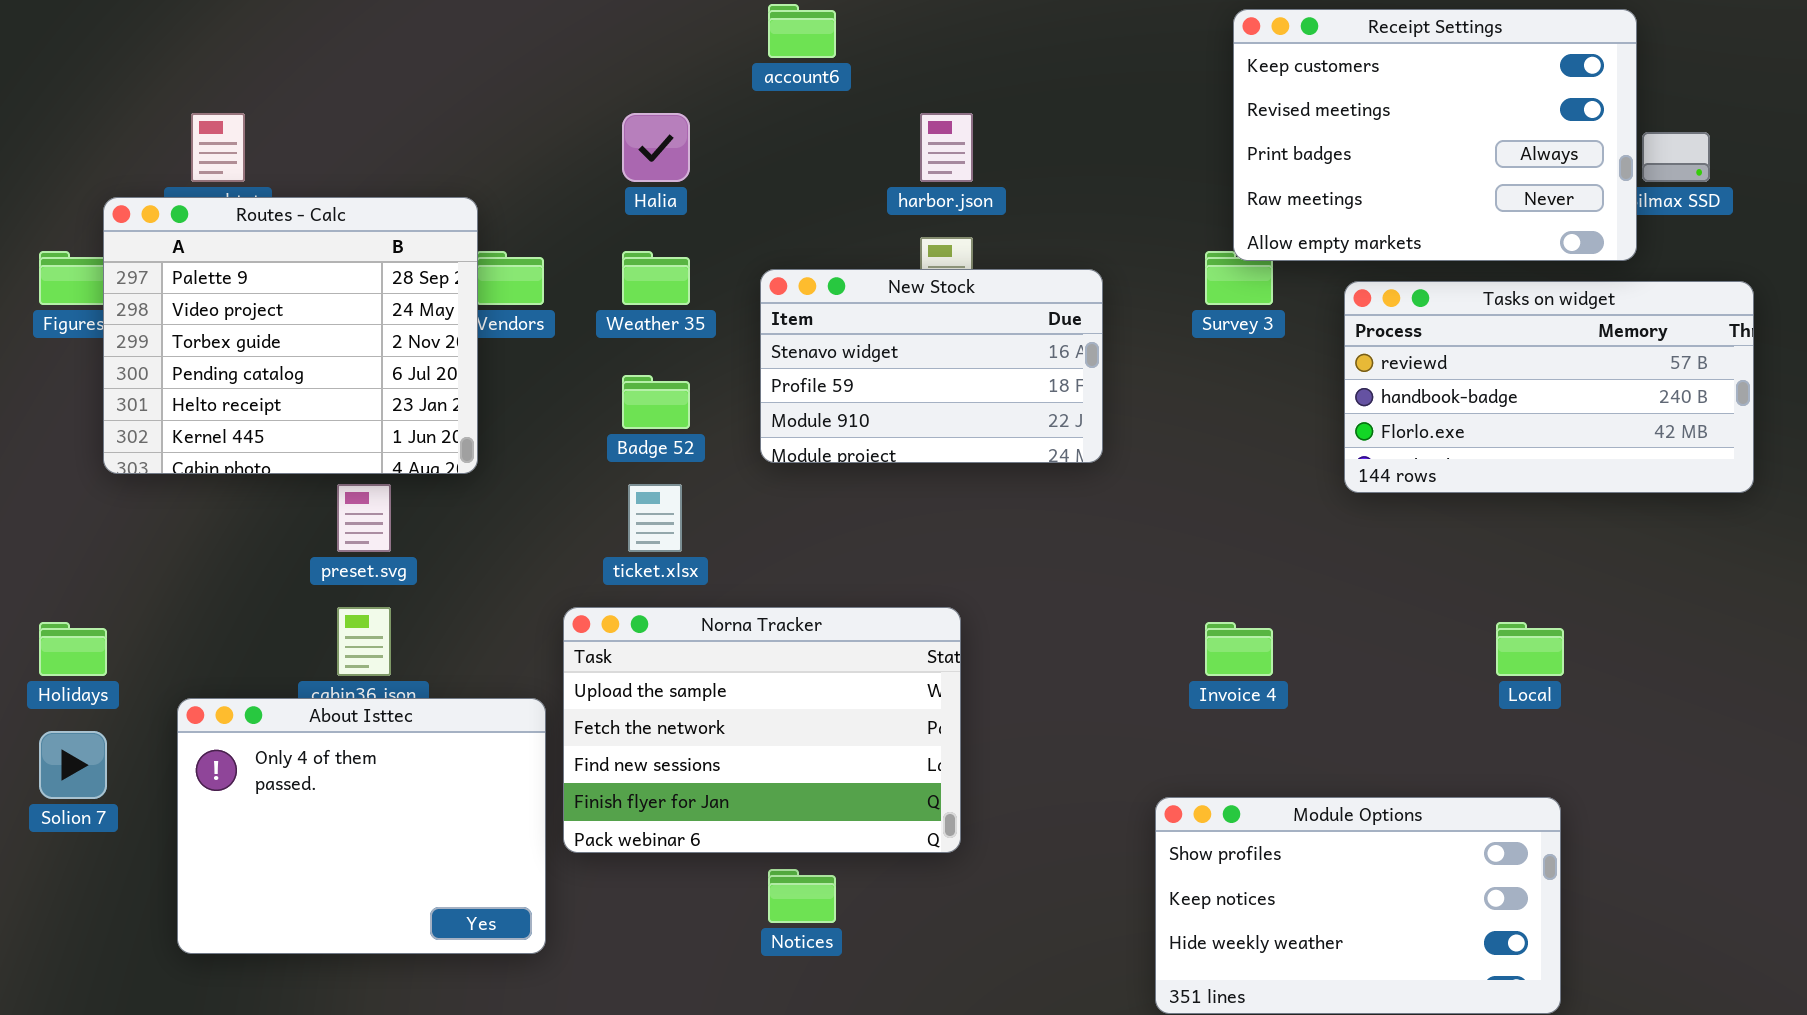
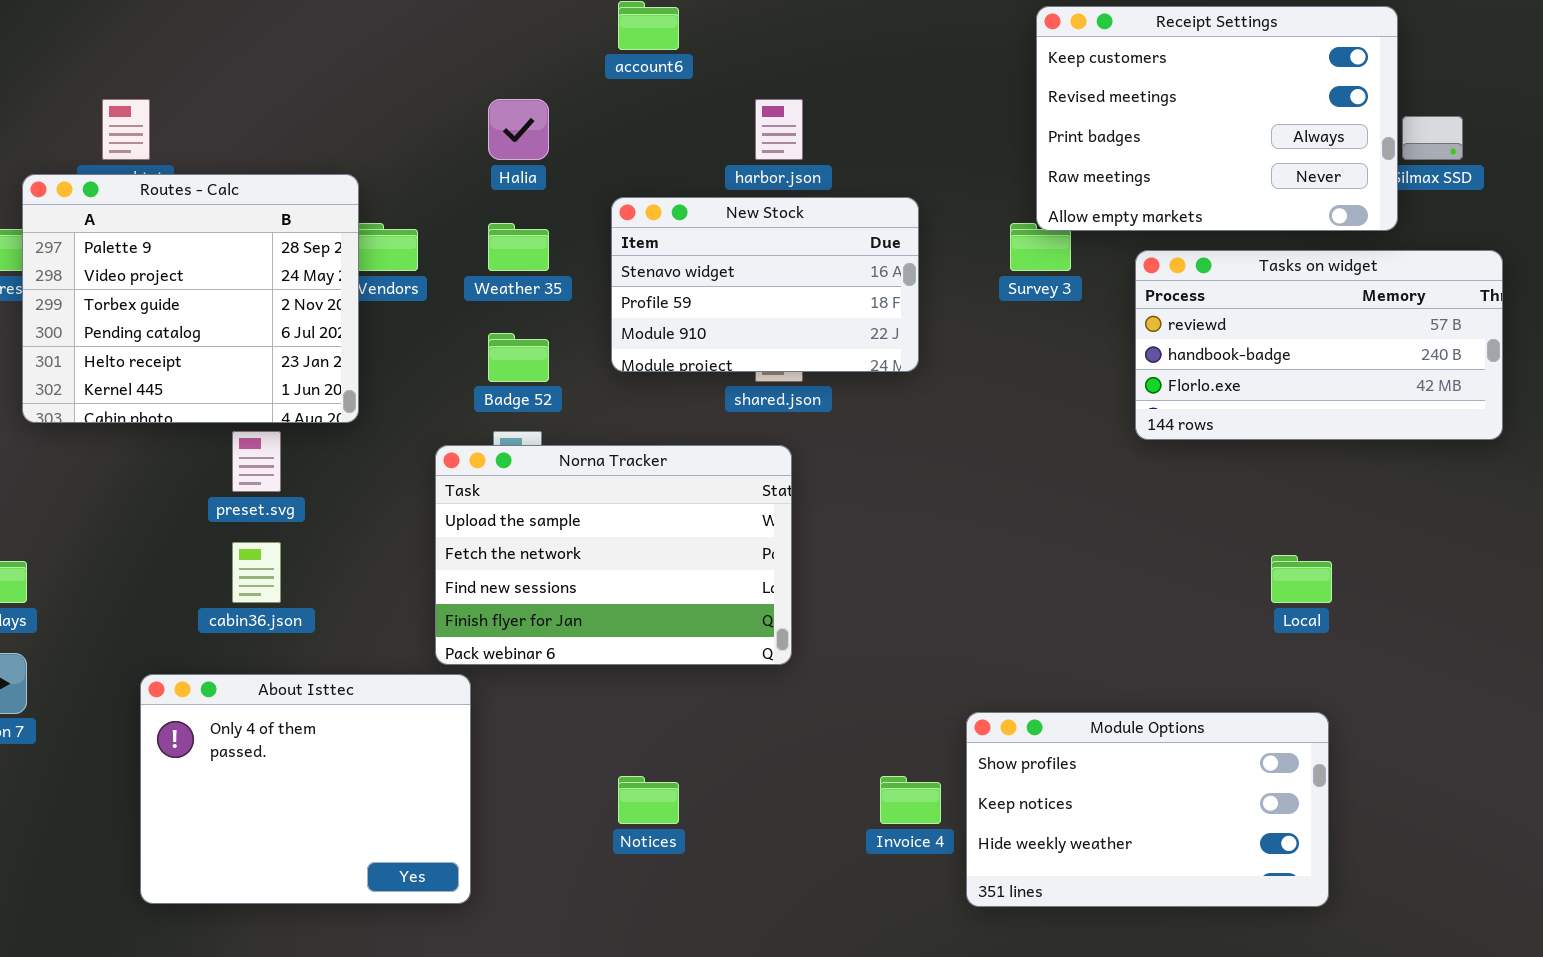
New Stock: [760,269,1103,463] -> [611,197,919,372], moved
Norna Tracker: [563,607,961,853] -> [435,445,792,665], moved
Invoice 4: [1205,622,1273,676] -> [880,776,941,824], moved
About Isttec: [177,698,546,954] -> [140,674,471,904], moved

